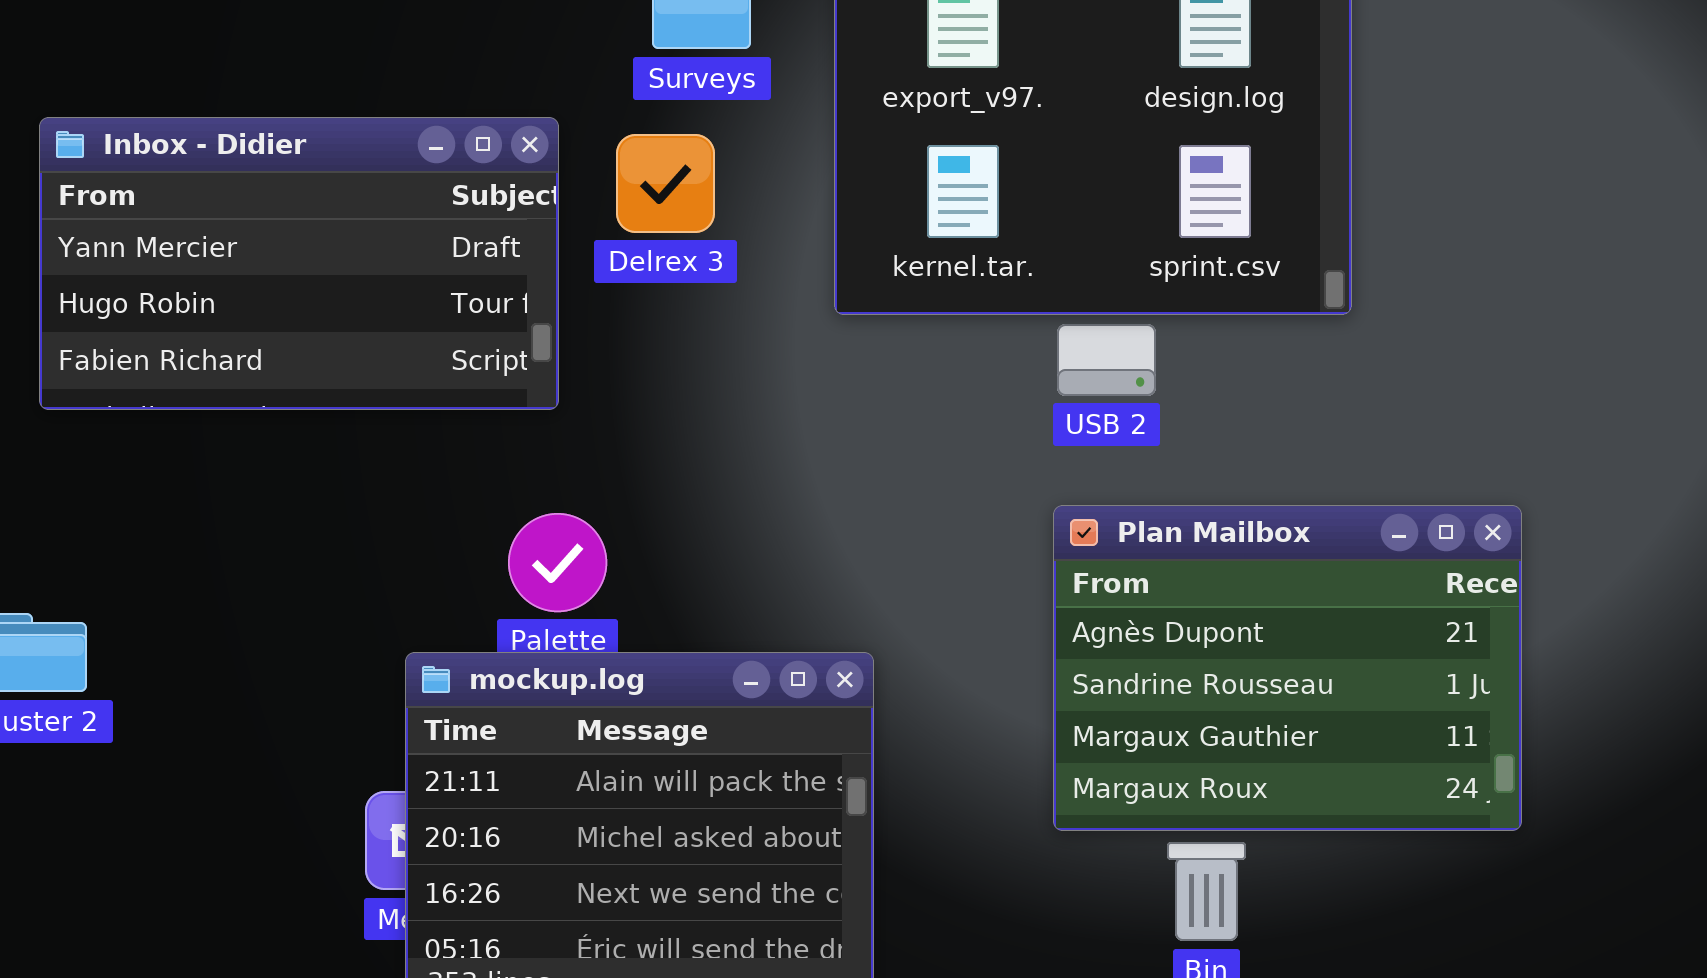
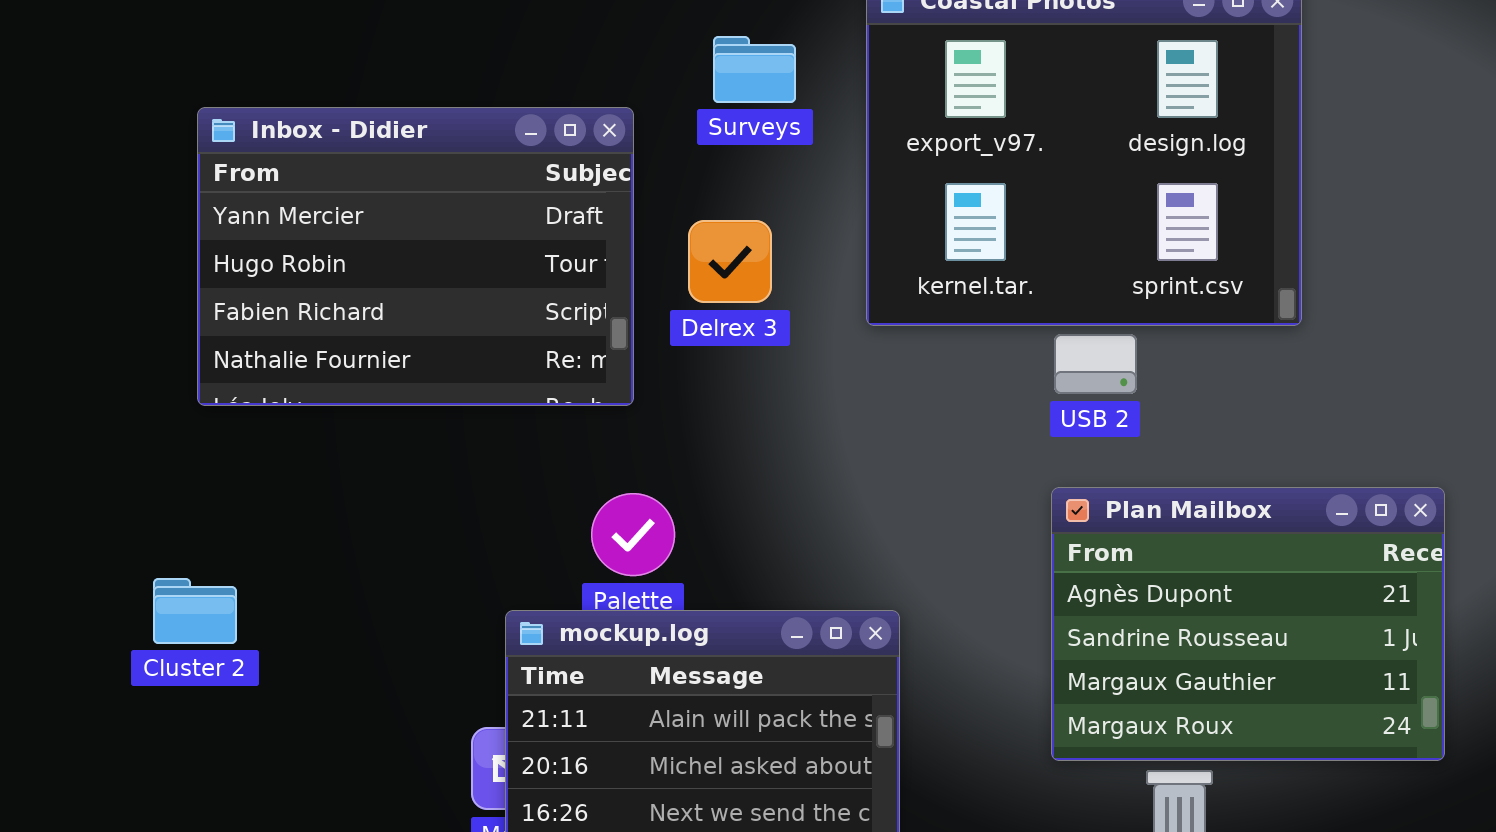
Inbox - Didier: [39,117,559,410] -> [197,107,634,406], resized
Delrex 3: [616,134,715,233] -> [688,220,772,303], moved

